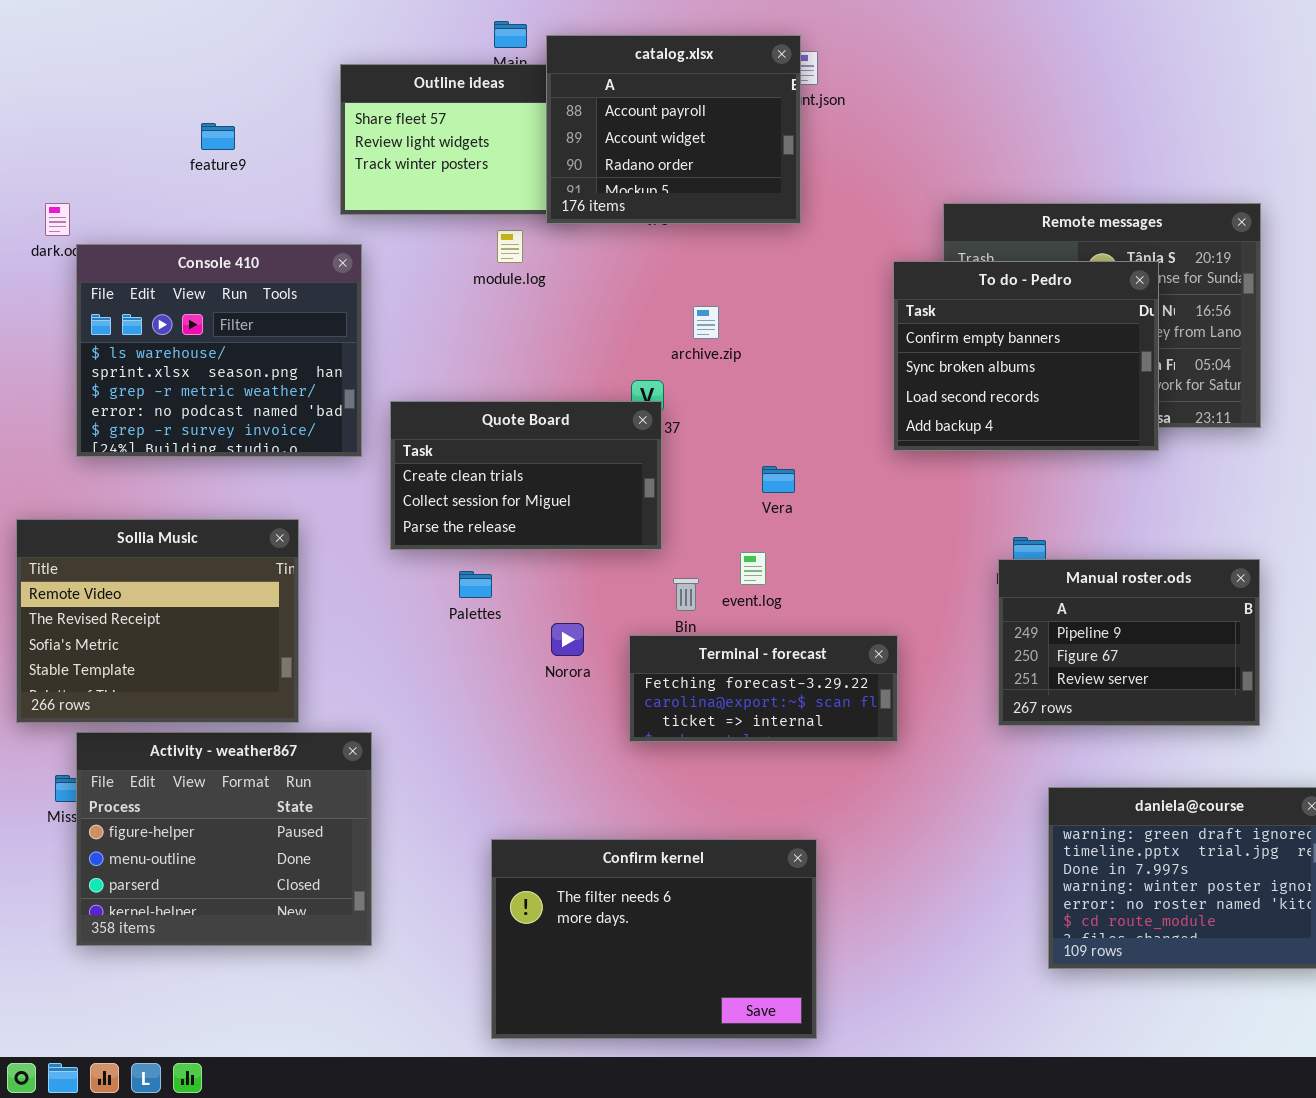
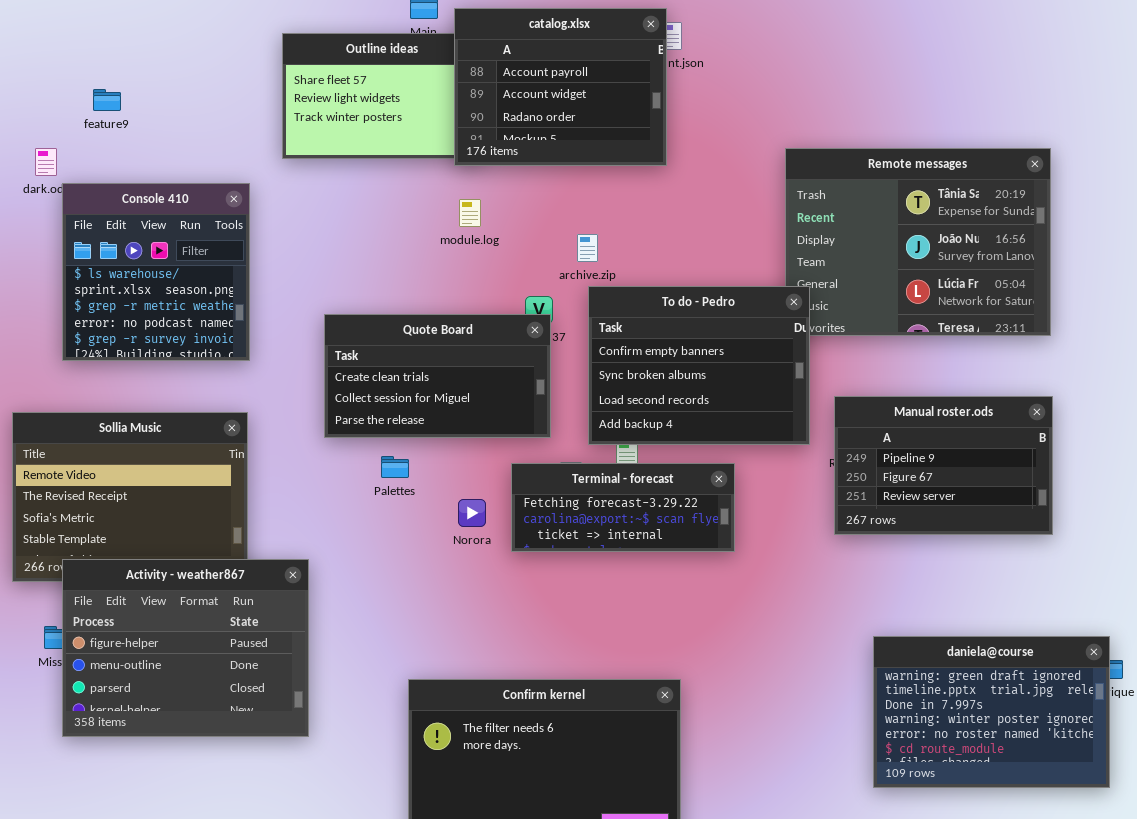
feature9: [201,123,235,150] -> [93,89,121,111], moved
module.log: [497,230,523,263] -> [459,199,481,227], moved
Console 410: [76,244,362,457] -> [62,183,250,361], resized
To do - Pedro: [893,261,1159,451] -> [588,286,810,445], moved
Manual roster.ods: [998,559,1260,726] -> [834,396,1053,535], moved
Terminal - forecast: [629,635,898,742] -> [511,463,735,552], moved
Activity - weather867: [76,732,372,946] -> [62,559,309,737], moved

